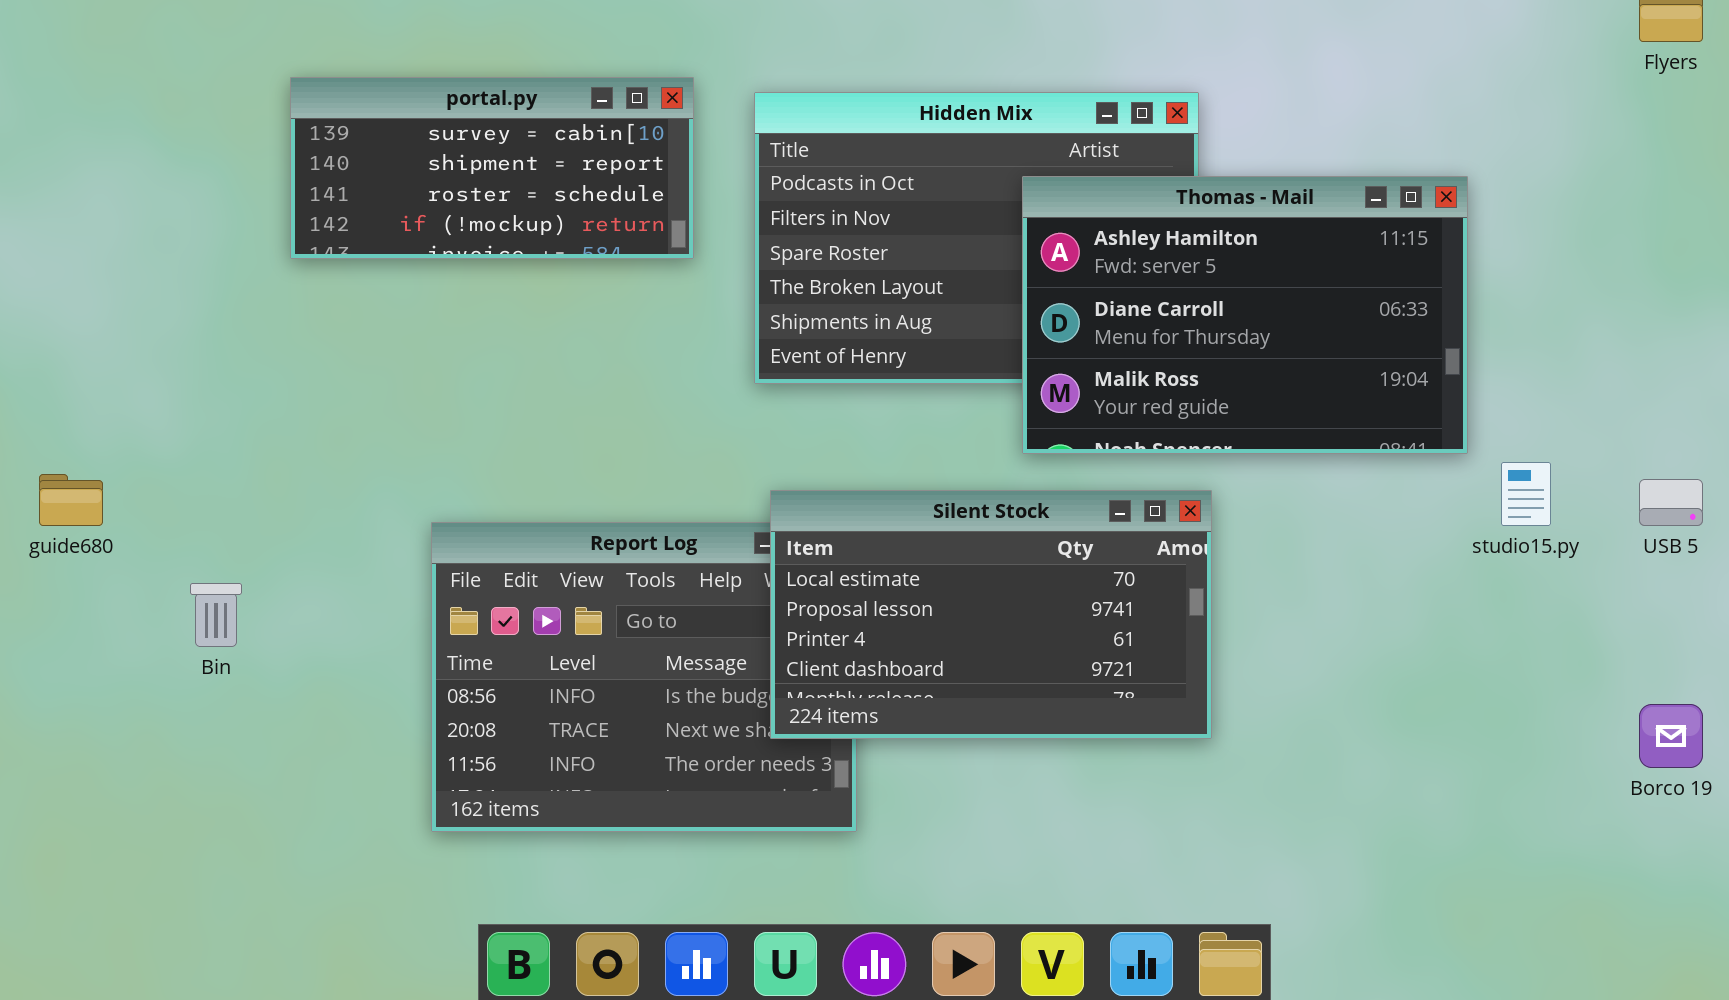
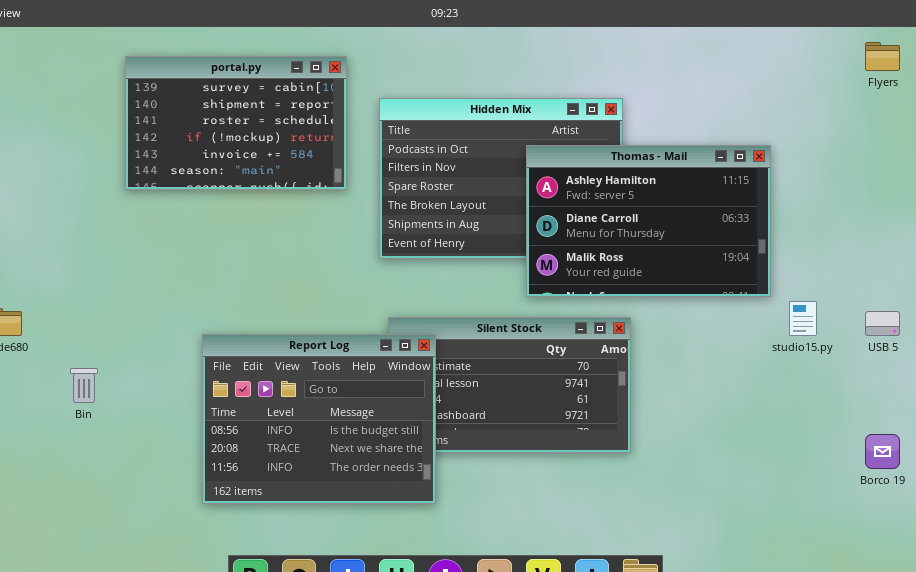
portal.py: [290,77,694,259] -> [125,56,347,190], resized
Report Log: [431,522,857,832] -> [202,334,436,504], raised

